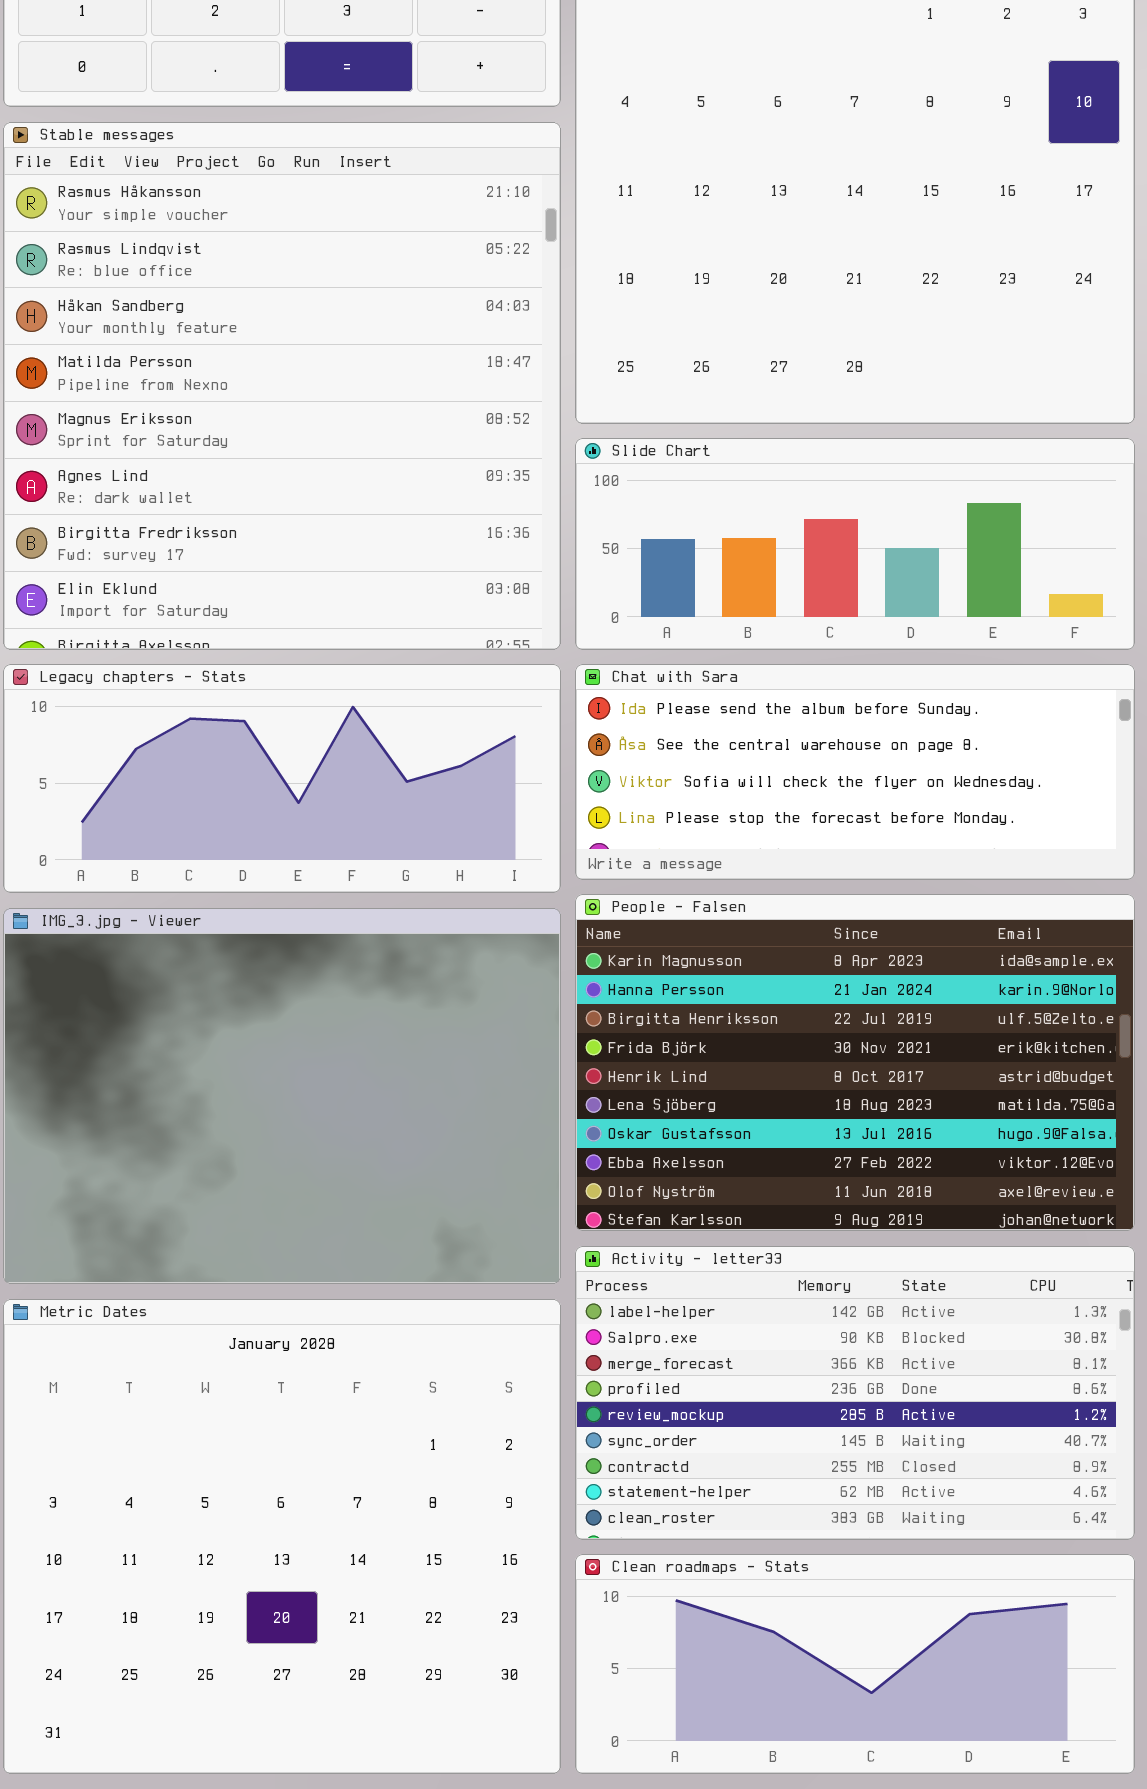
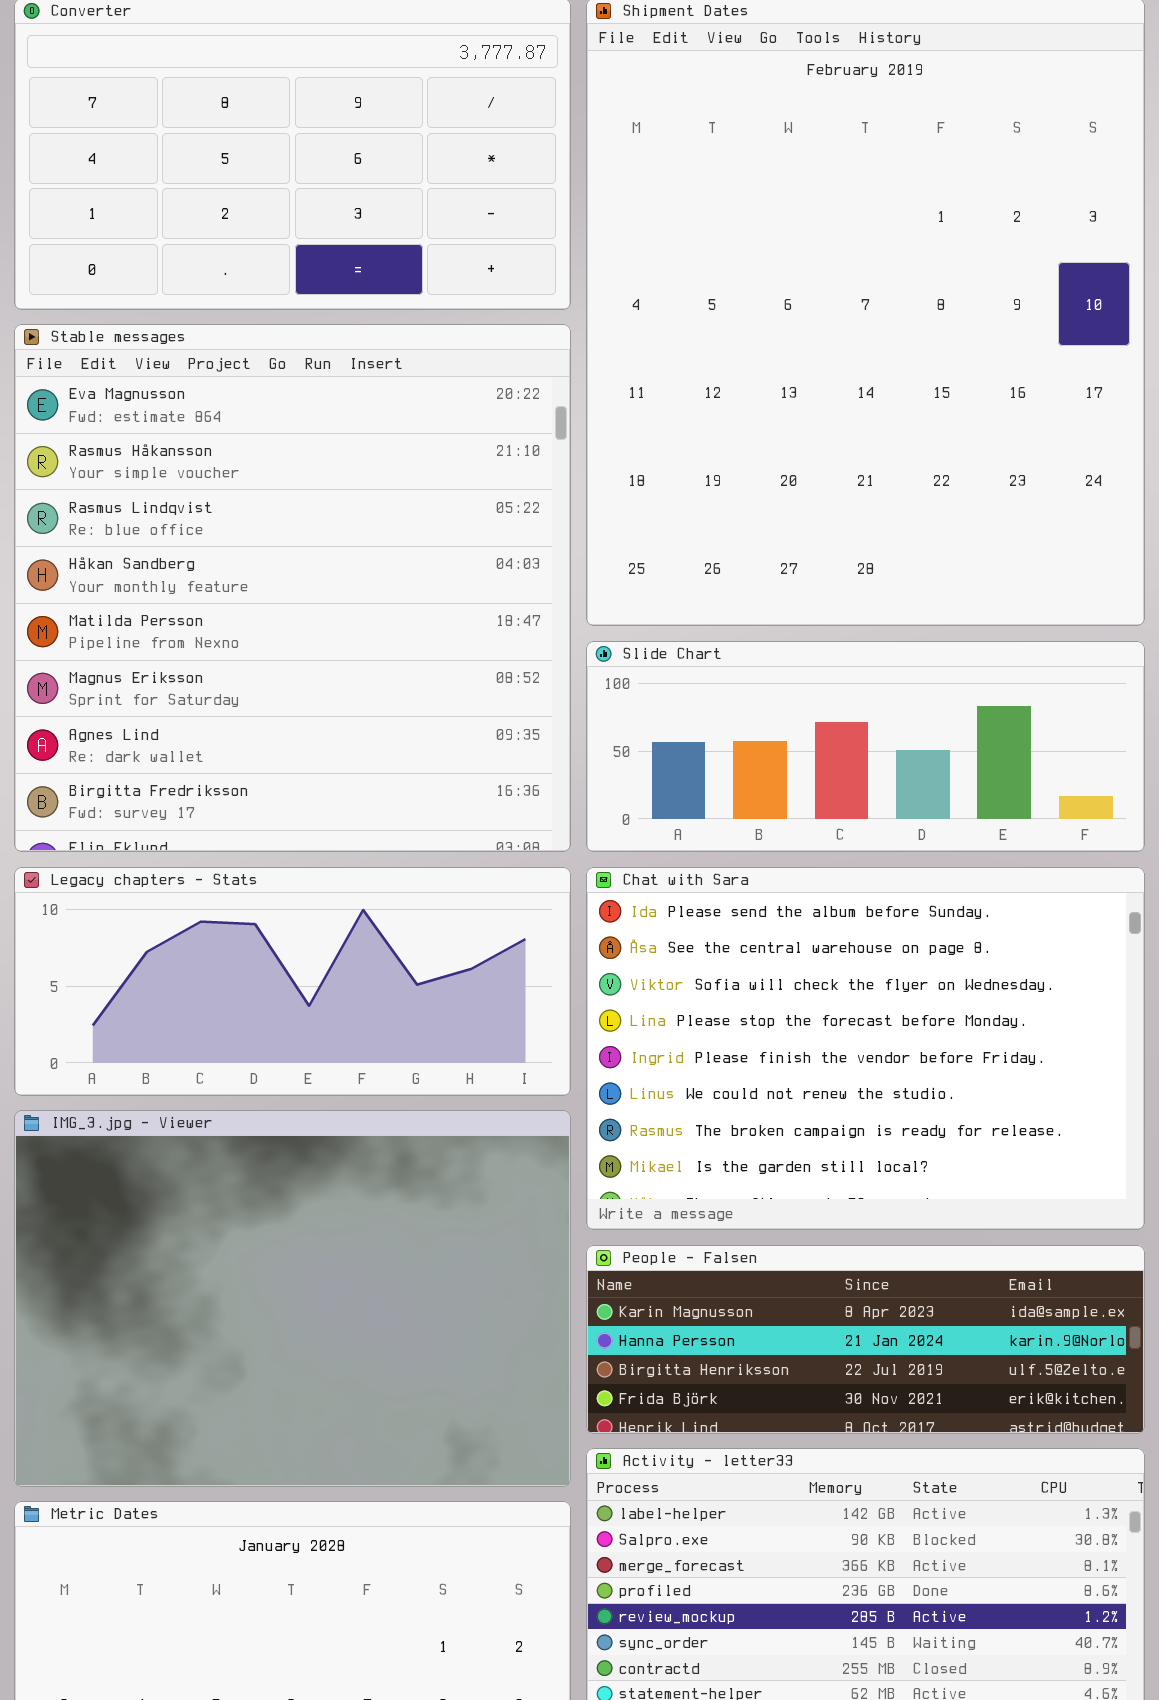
Stable messages: [3,122,561,650] -> [14,324,571,852], scrolled up 1 row
Chat with Sara: [575,664,1135,880] -> [586,867,1145,1230], resized
People - Falsen: [575,894,1135,1231] -> [586,1245,1145,1434], resized

